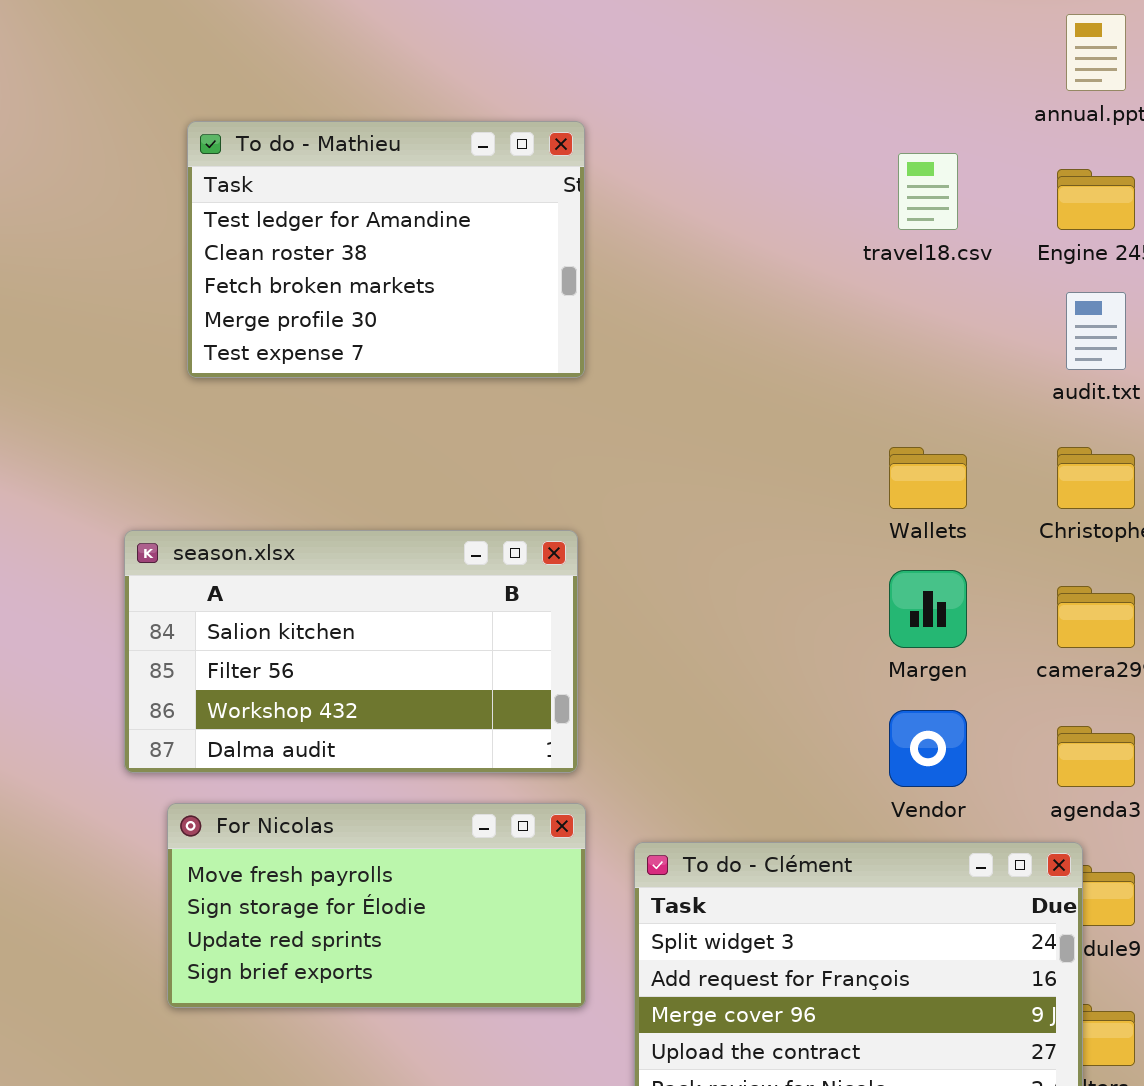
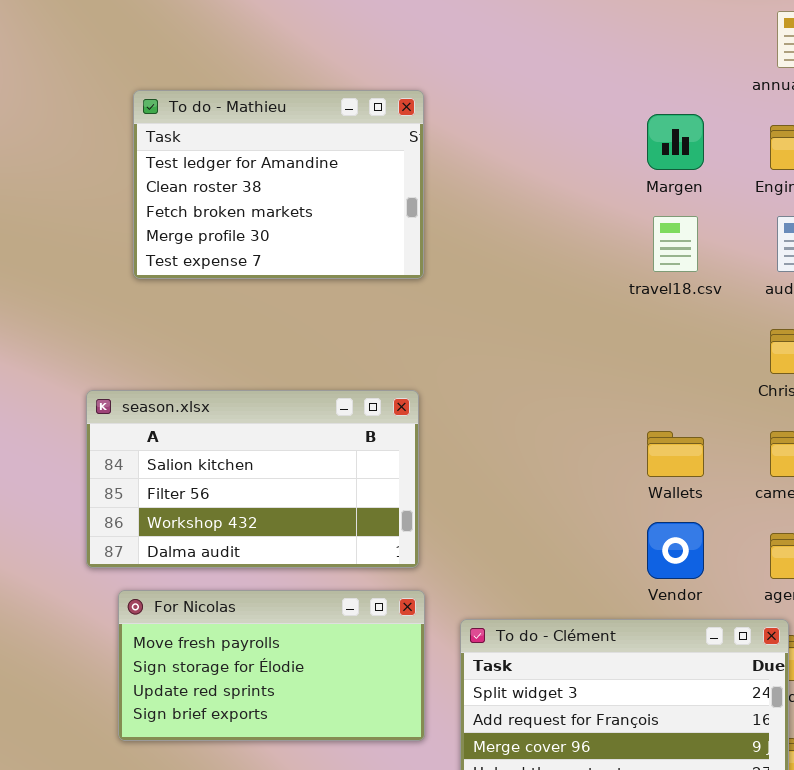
travel18.csv: [898,153,958,230] -> [653,216,698,272], moved
Wallets: [889,447,967,509] -> [647,431,704,477], moved
Margen: [889,570,967,648] -> [647,114,704,170], moved

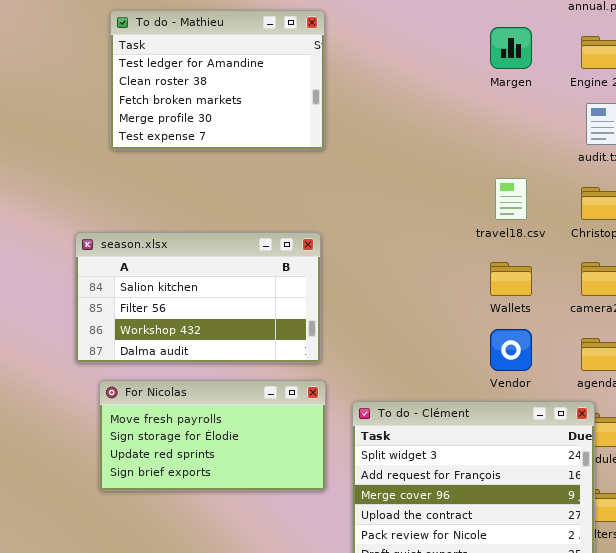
travel18.csv: [653,216,698,272] -> [495,178,527,220], moved

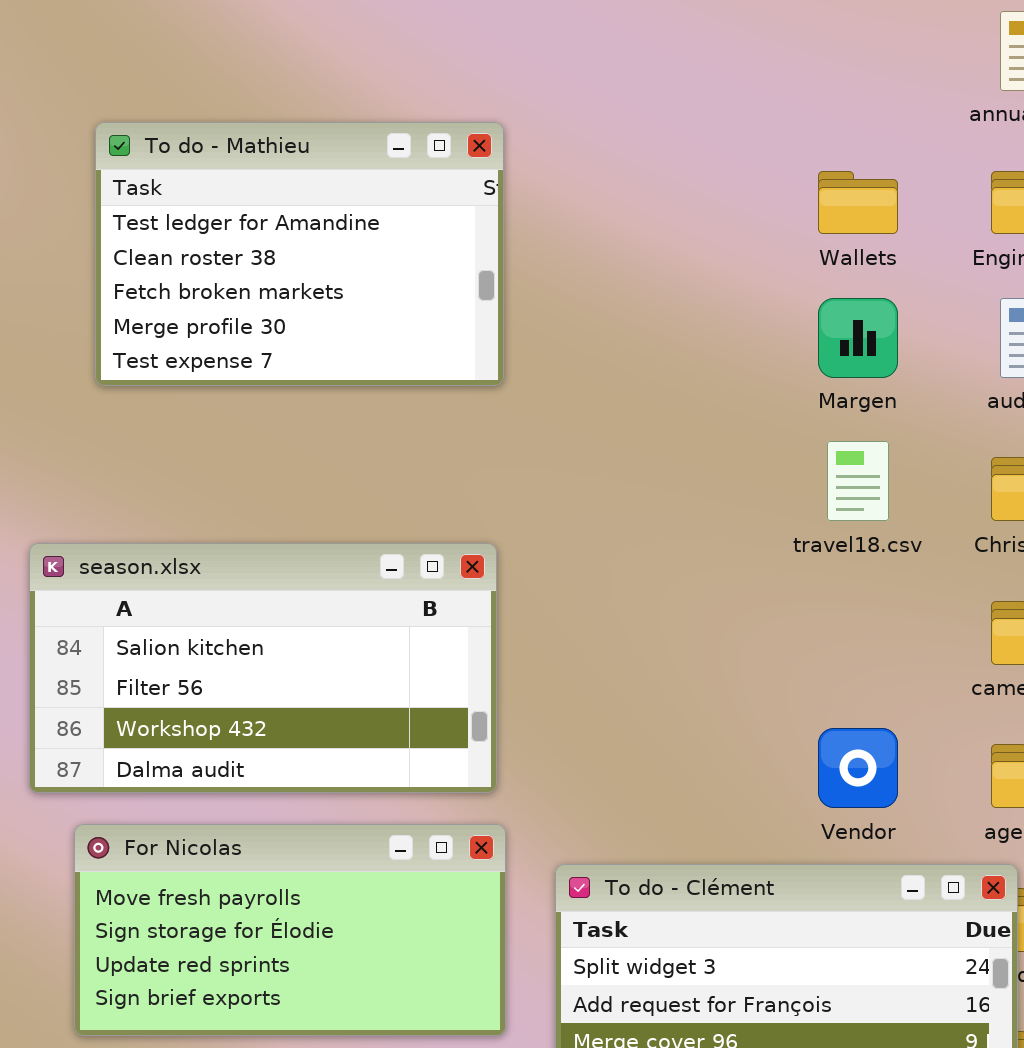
Margen: [490,27,532,69] -> [818,298,898,378], moved
Wallets: [490,262,532,296] -> [818,171,898,234], moved

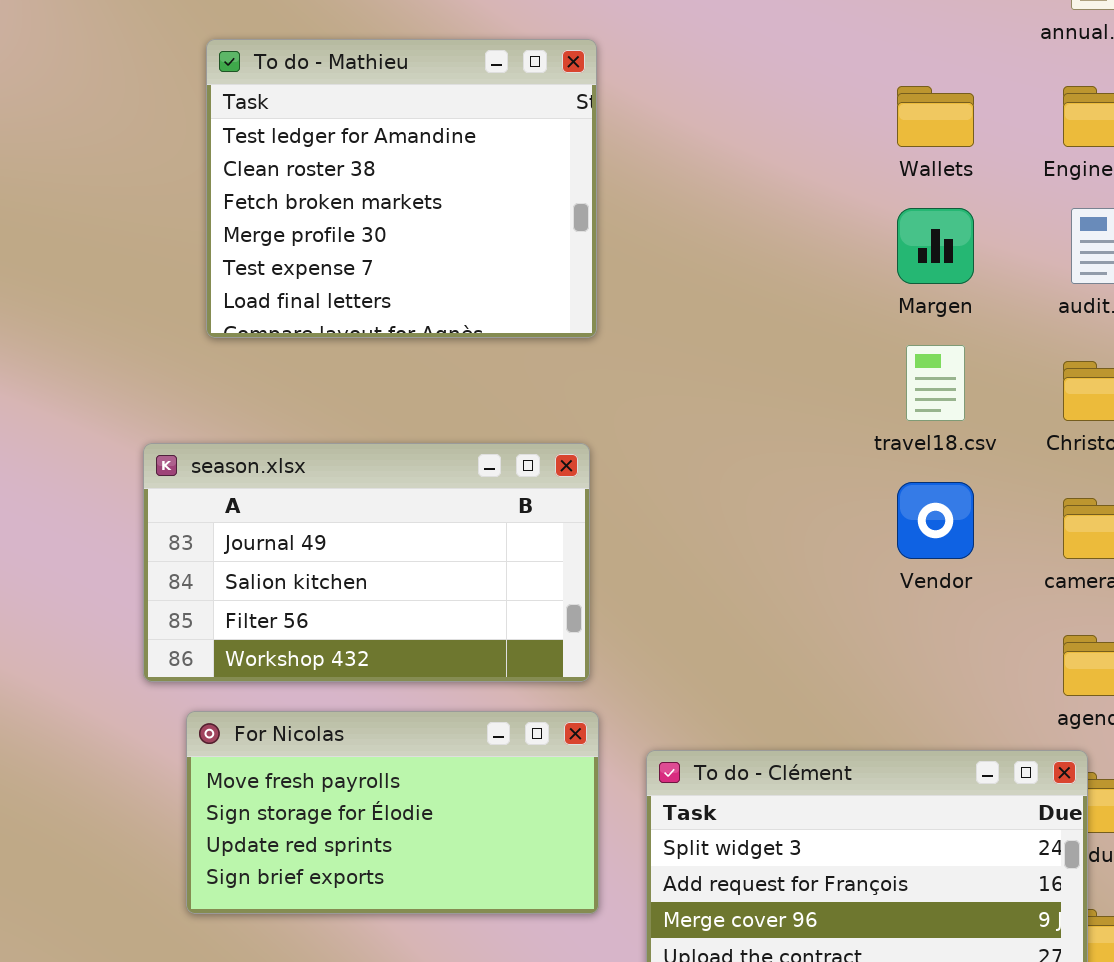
To do - Mathieu: [95,122,504,386] -> [206,39,597,338], resized
season.xlsx: [29,543,497,793] -> [143,443,590,682], scrolled up 1 row
Vendor: [818,728,898,808] -> [897,482,974,559], moved

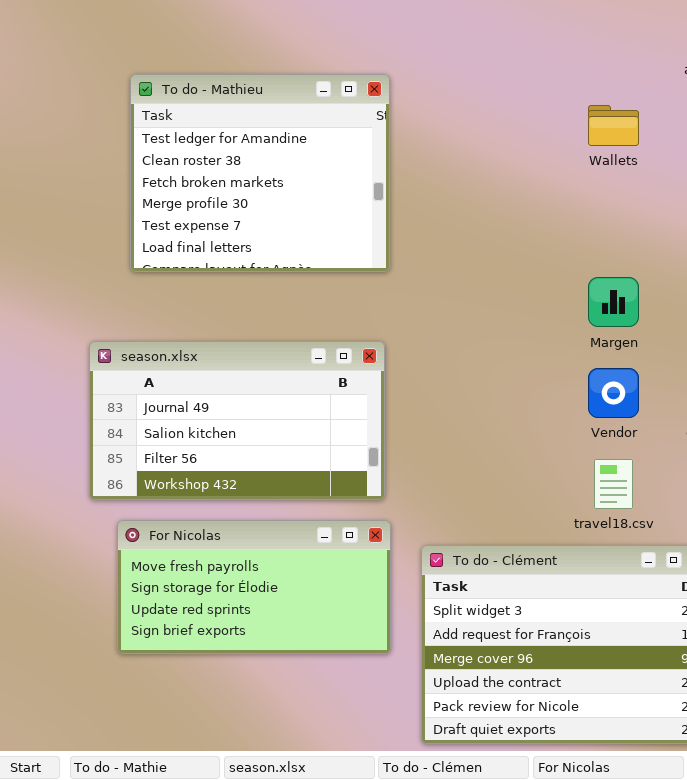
Margen: [897,208,974,284] -> [588,277,639,327], moved
travel18.csv: [906,345,965,421] -> [594,459,633,509], moved

